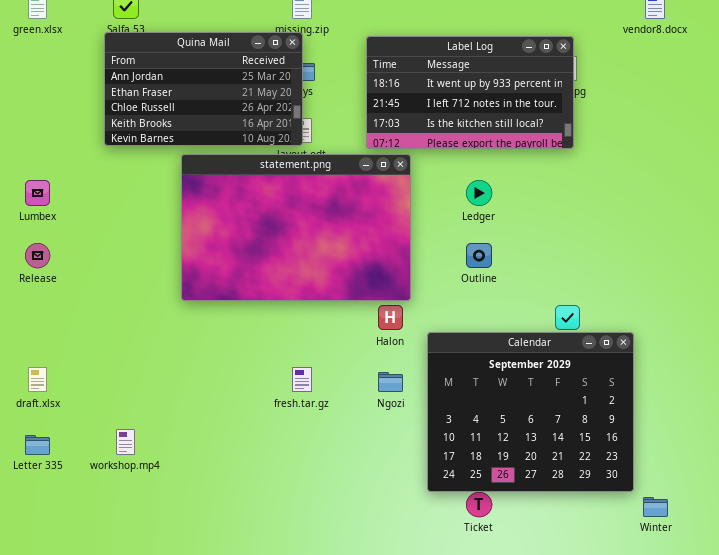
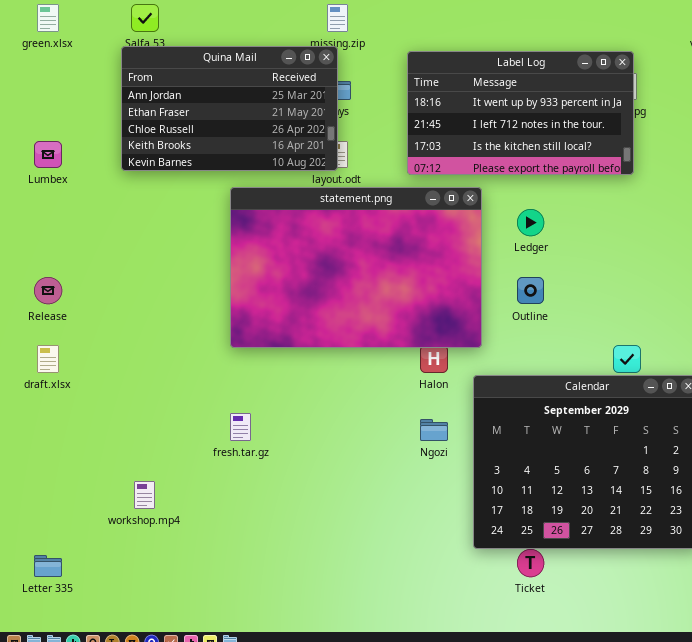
statement.png: [181,154,411,301] -> [230,187,482,348], moved
Lumbex: [25,180,50,206] -> [34,141,62,168], moved
draft.xlsx: [28,367,47,392] -> [37,345,59,373], moved
fresh.tar.gz: [292,367,312,392] -> [230,413,251,441], moved
Letter 335: [25,435,50,455] -> [34,555,62,577], moved

